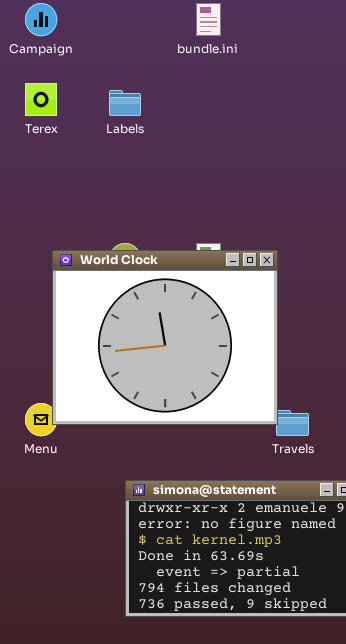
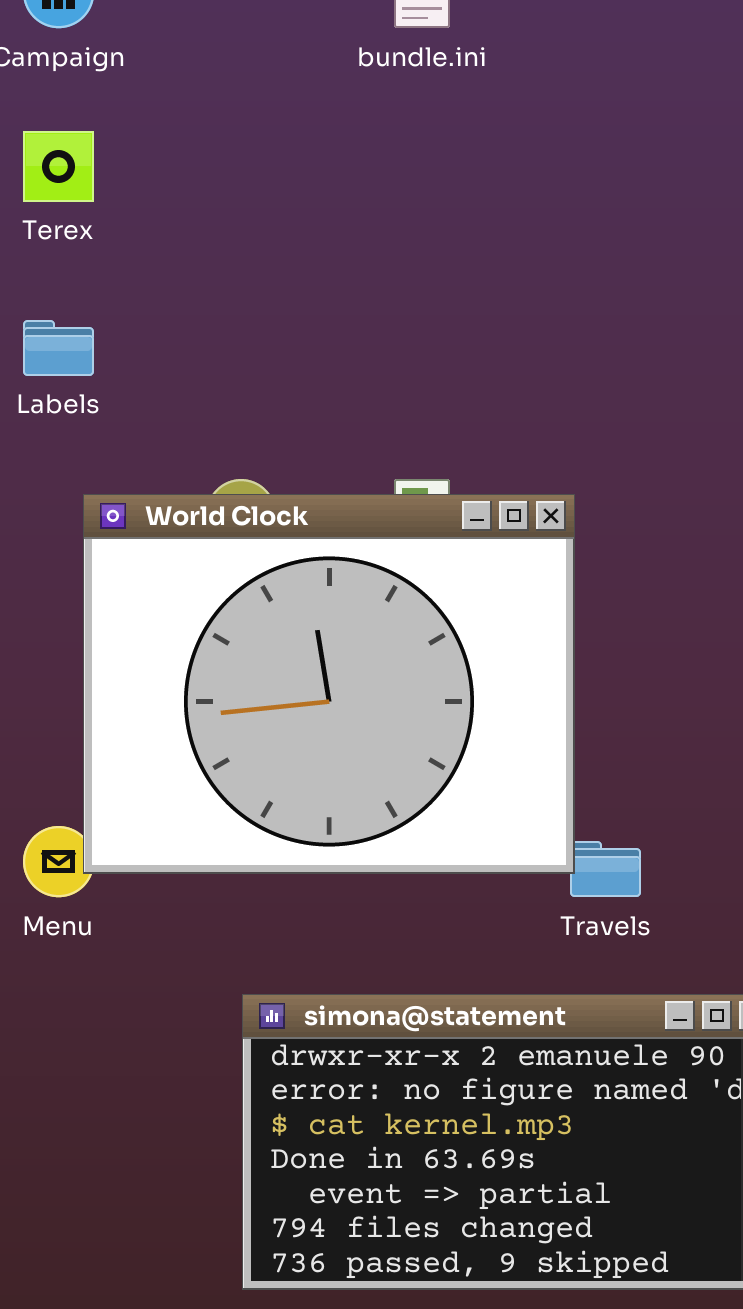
Labels: [109,90,141,116] -> [23,320,94,376], moved

